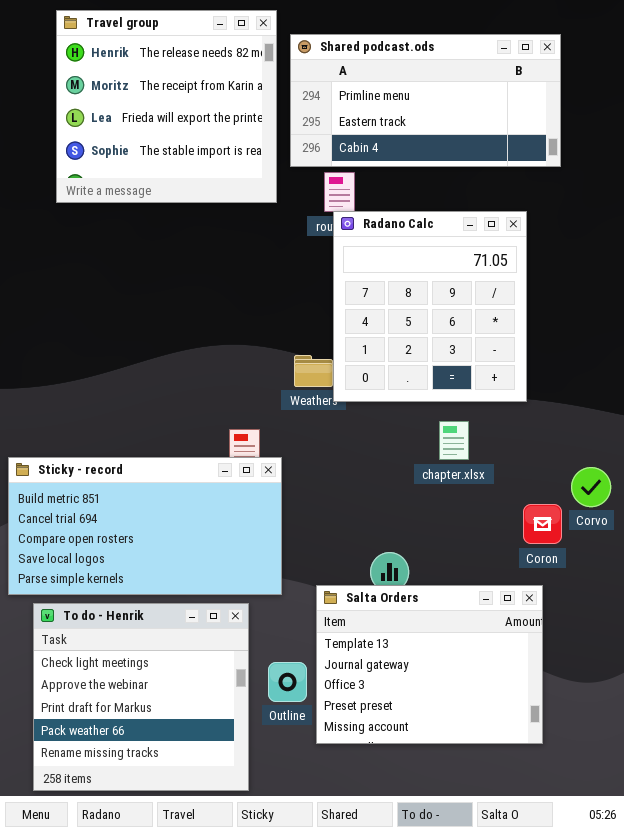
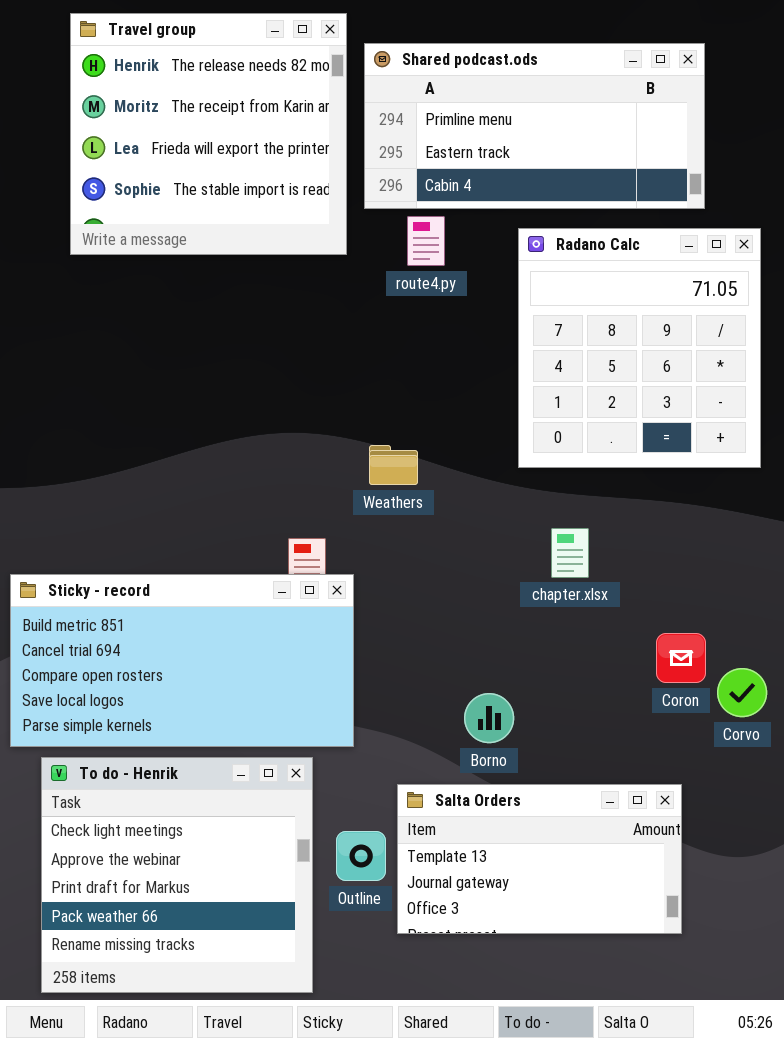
Radano Calc: [333,211,527,402] -> [518,228,761,468], moved
Corvo: [571,467,611,507] -> [717,668,767,717], moved
Salta Orders: [316,585,543,744] -> [397,784,682,934], resized

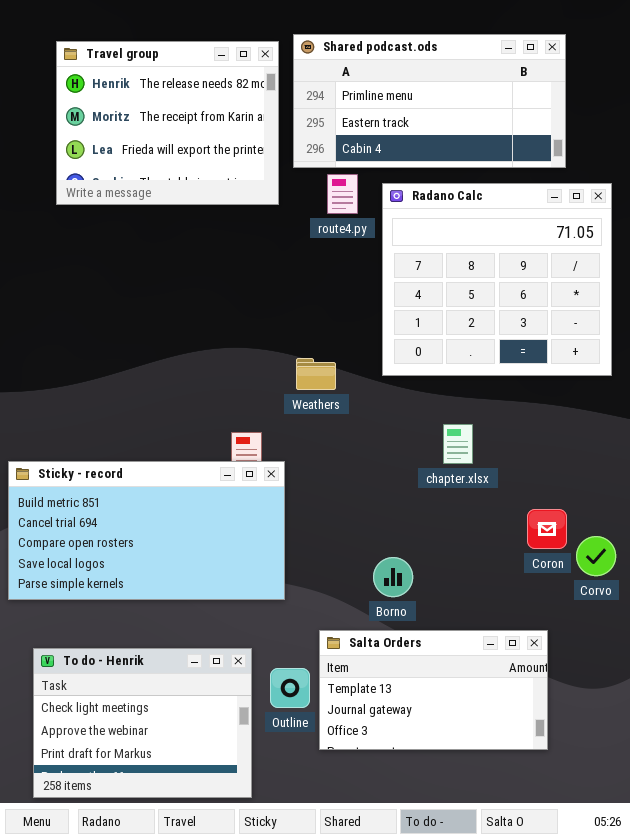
Travel group: [70,13,347,255] -> [56,41,279,205], resized
Radano Calc: [518,228,761,468] -> [382,183,612,376], resized
To do - Henrik: [41,757,313,993] -> [33,648,252,798], resized

